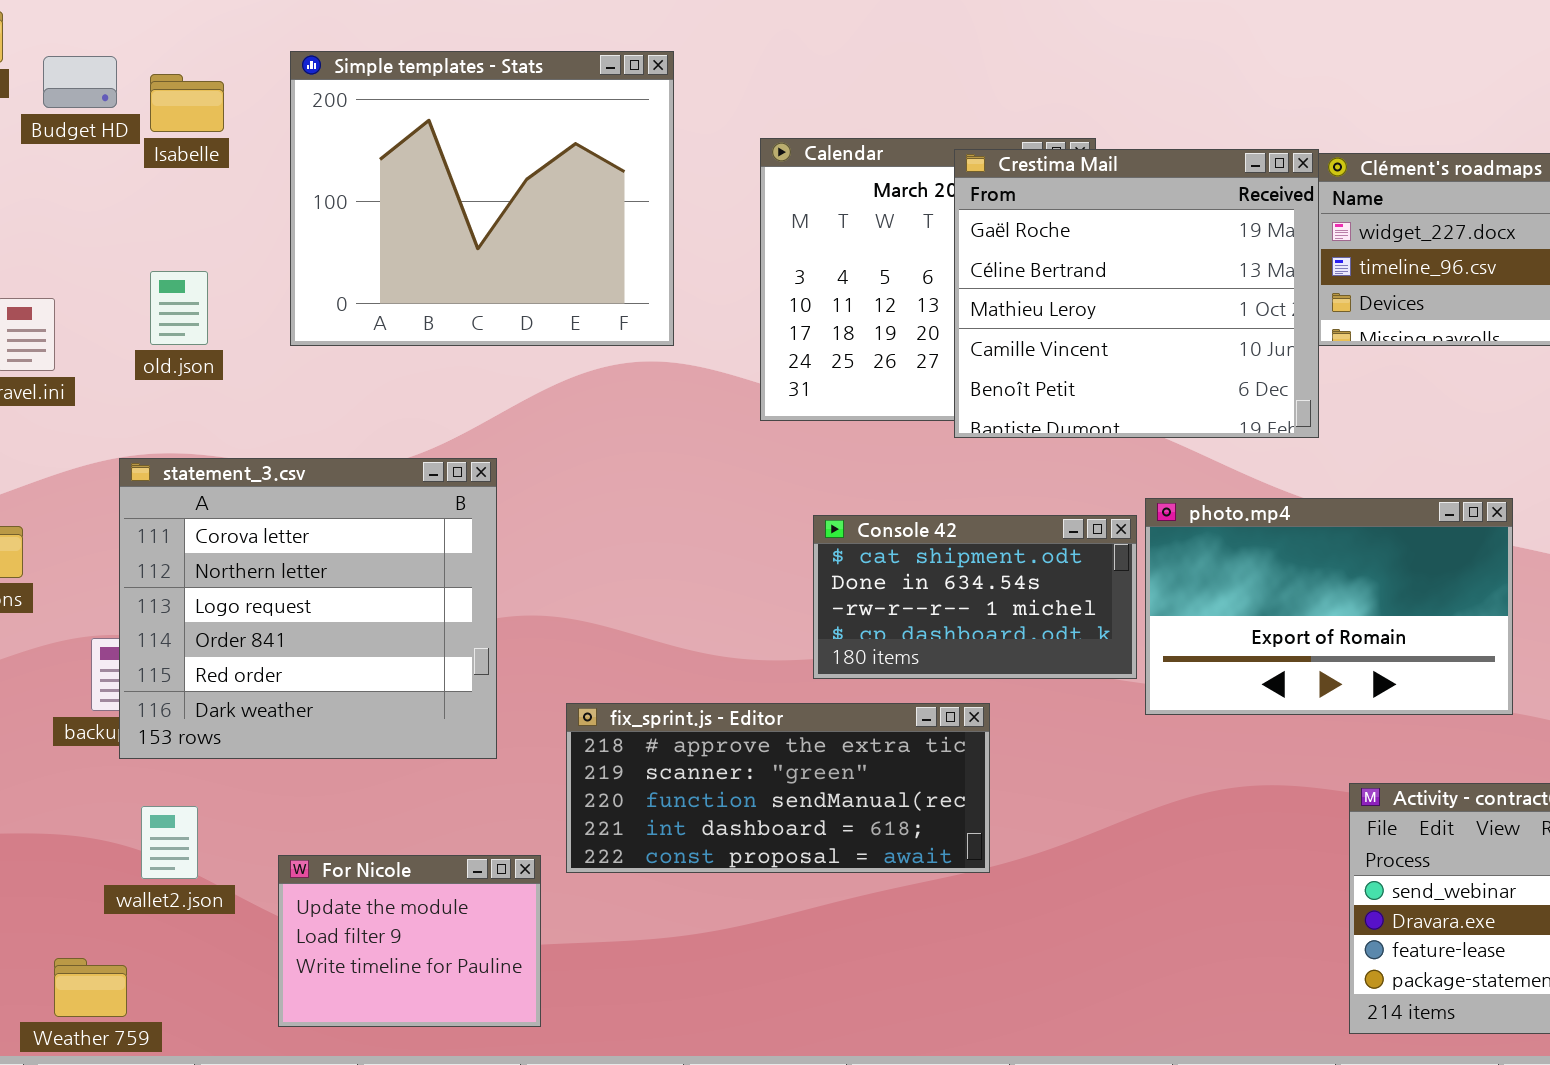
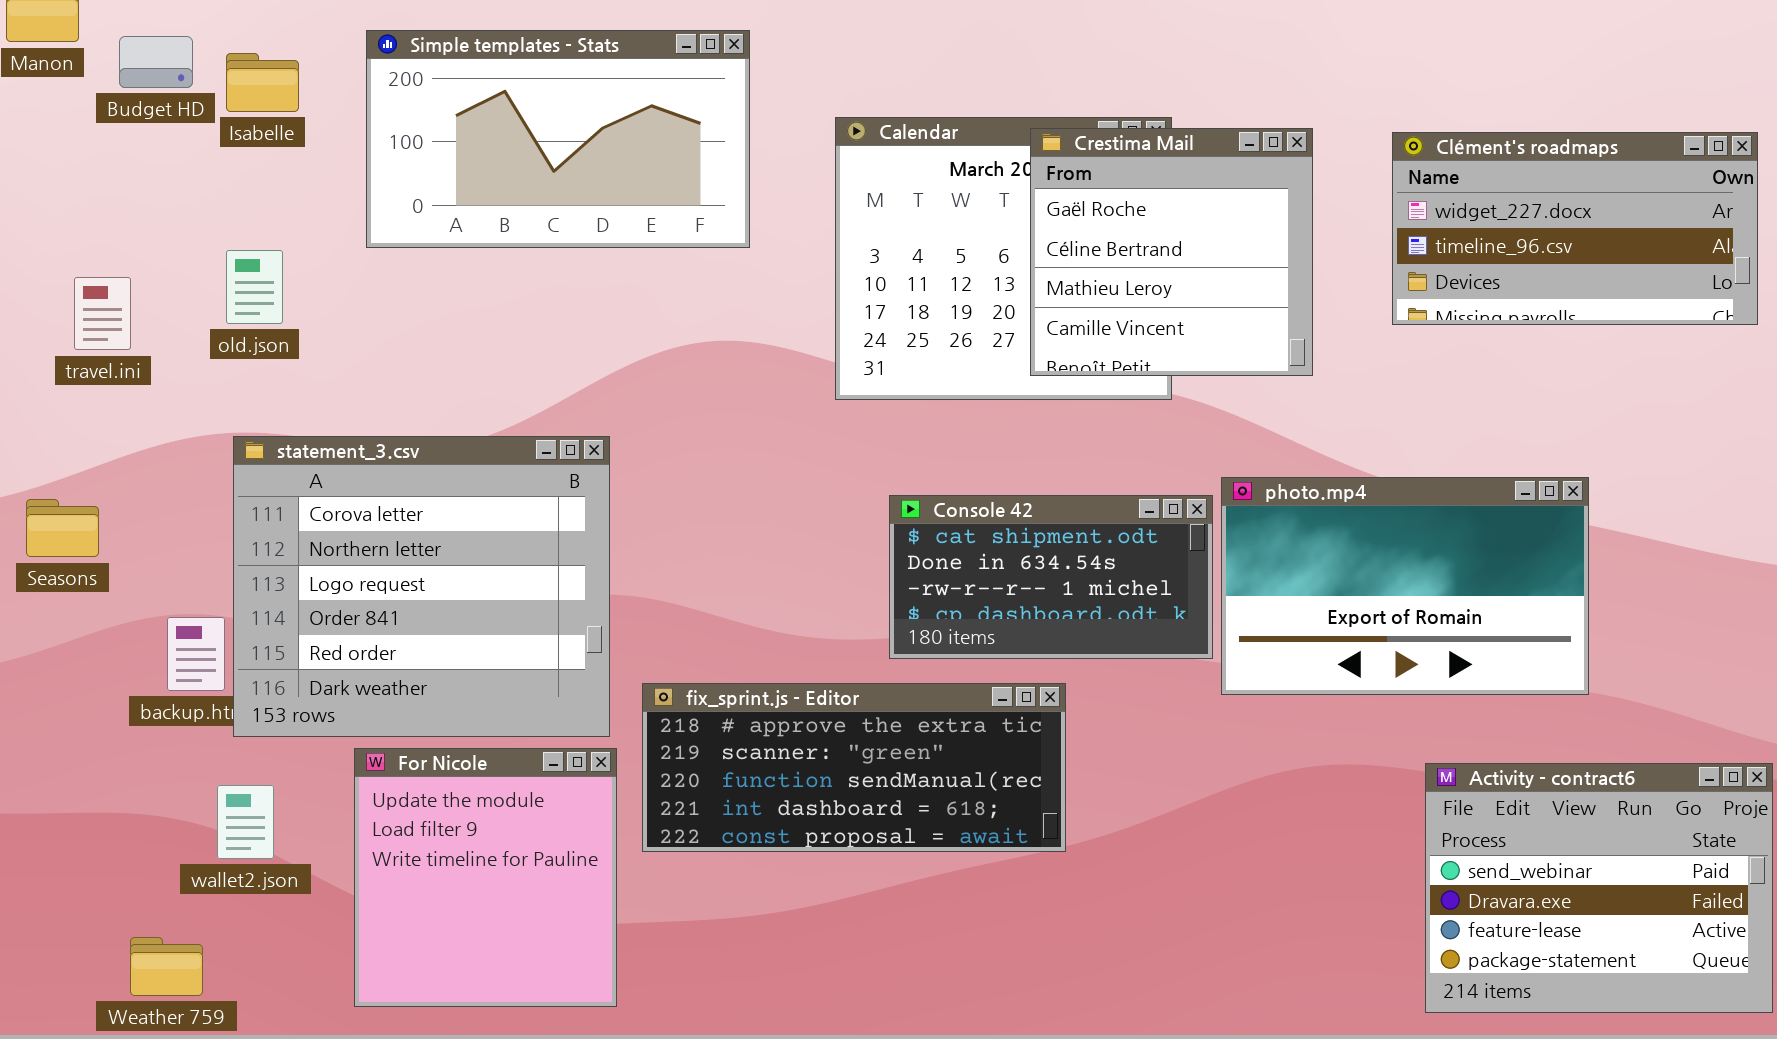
Simple templates - Stats: [290,51,674,346] -> [366,30,750,248], resized
Crestima Mail: [954,149,1319,438] -> [1030,128,1313,376], resized
statement_3.csv: [119,458,497,759] -> [233,436,610,737], moved
For Nicole: [278,855,541,1027] -> [354,748,617,1007], resized

